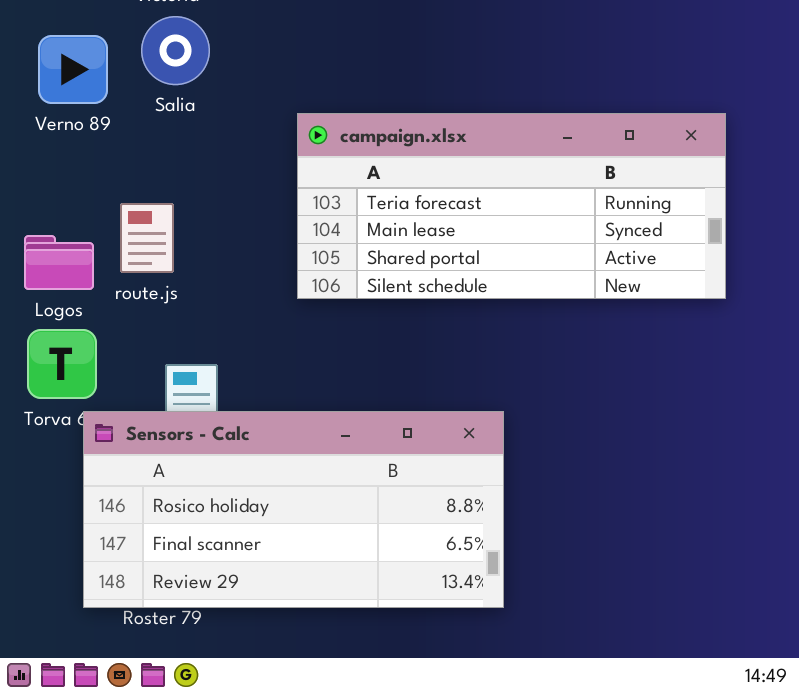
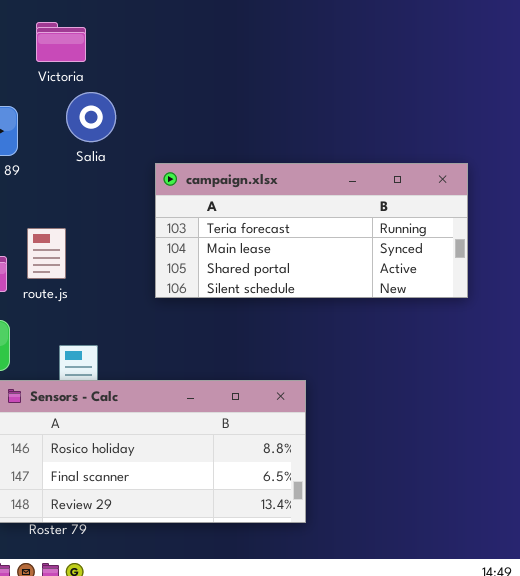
Salia: [141,16,210,85] -> [66,92,116,142], moved

